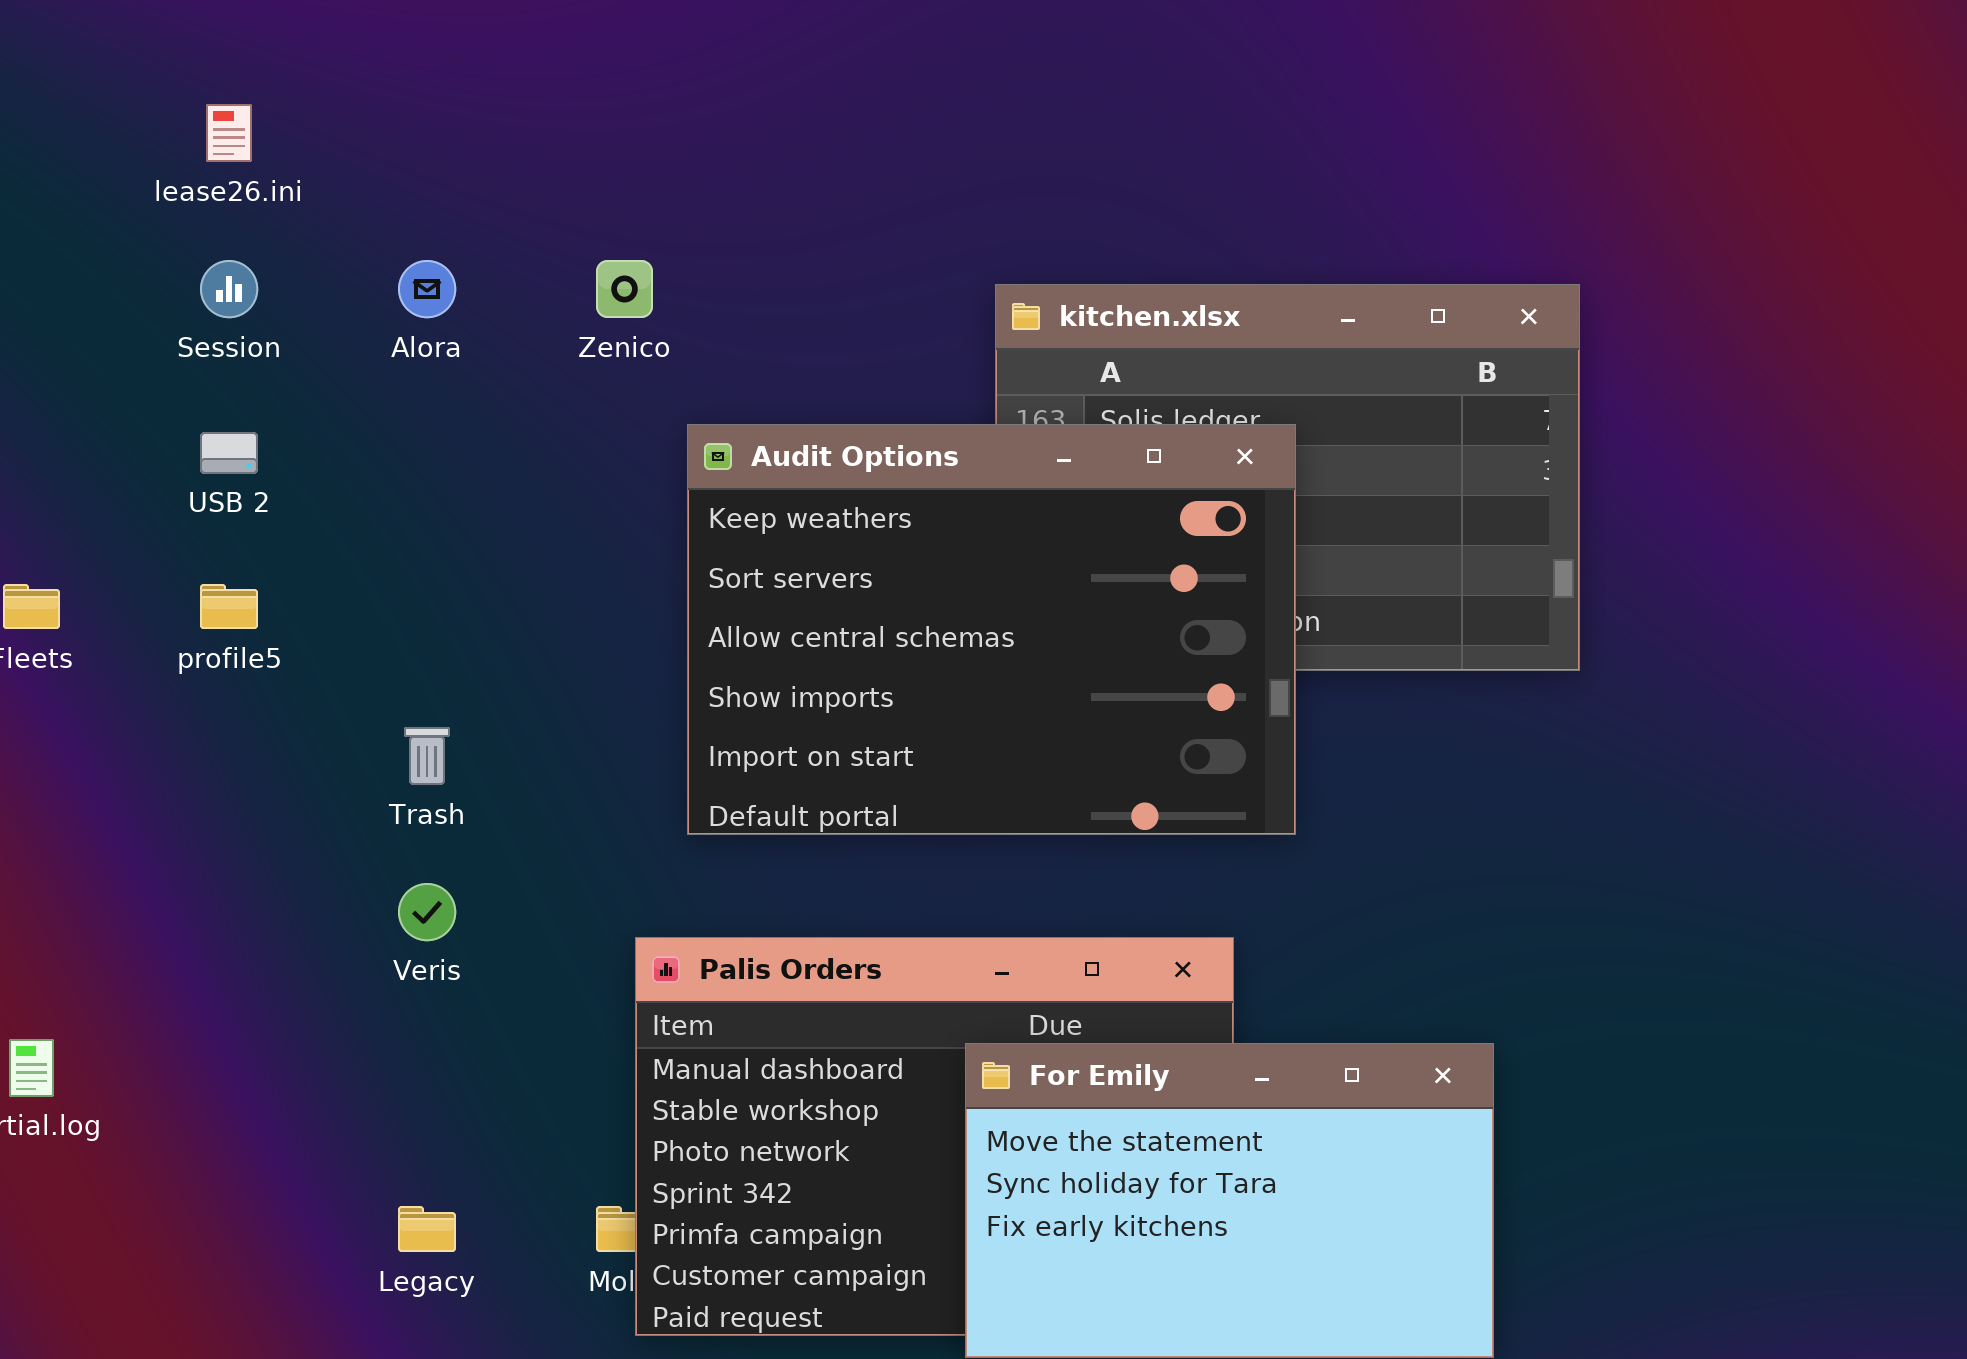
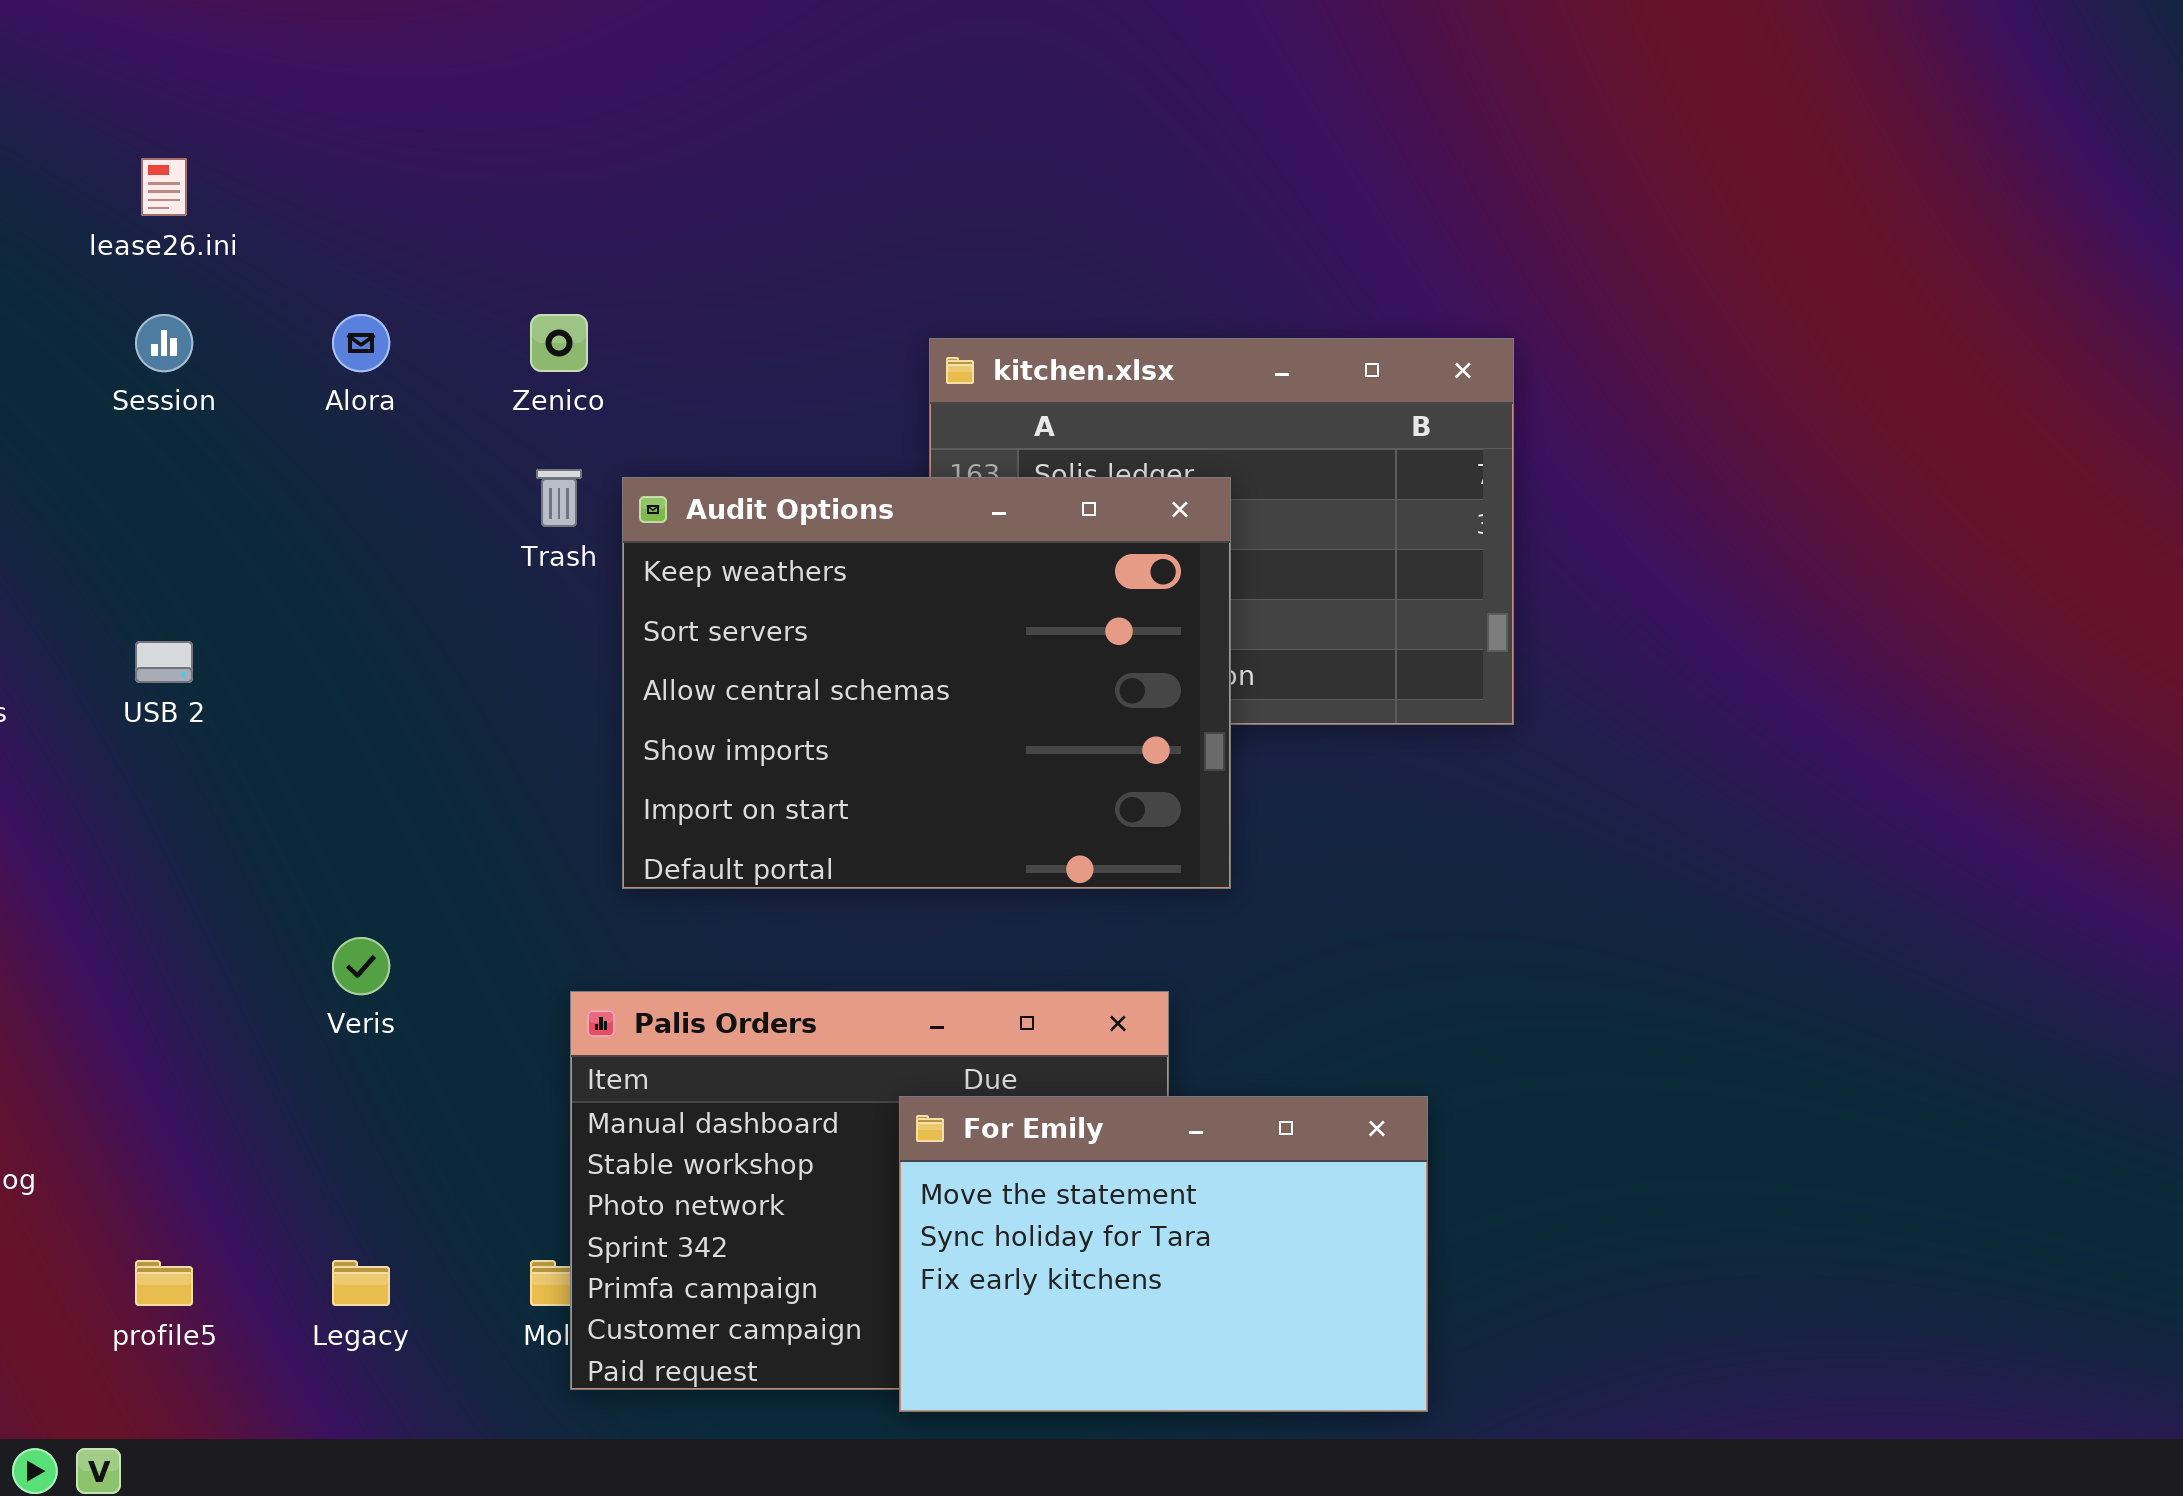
USB 2: [200,432,258,474] -> [135,641,193,683], moved
profile5: [200,584,258,629] -> [135,1260,193,1306], moved
Trash: [404,727,450,785] -> [536,469,582,527], moved

